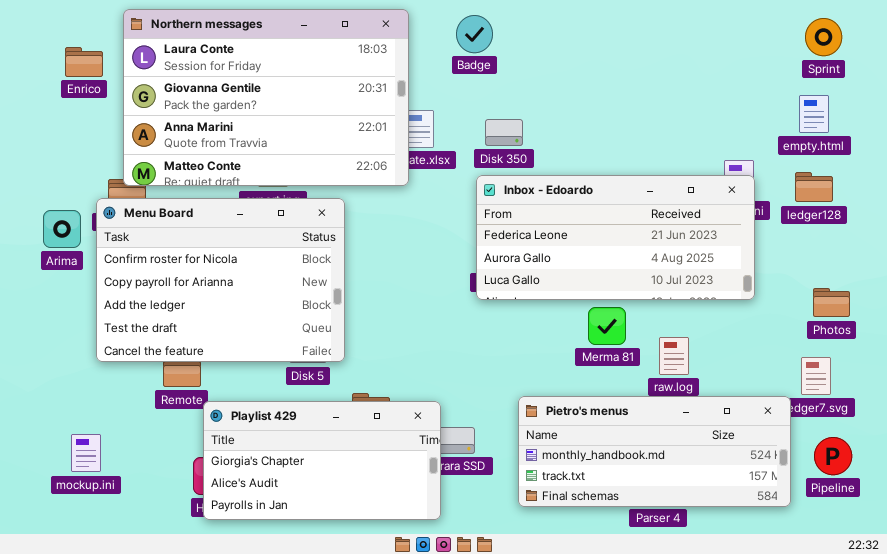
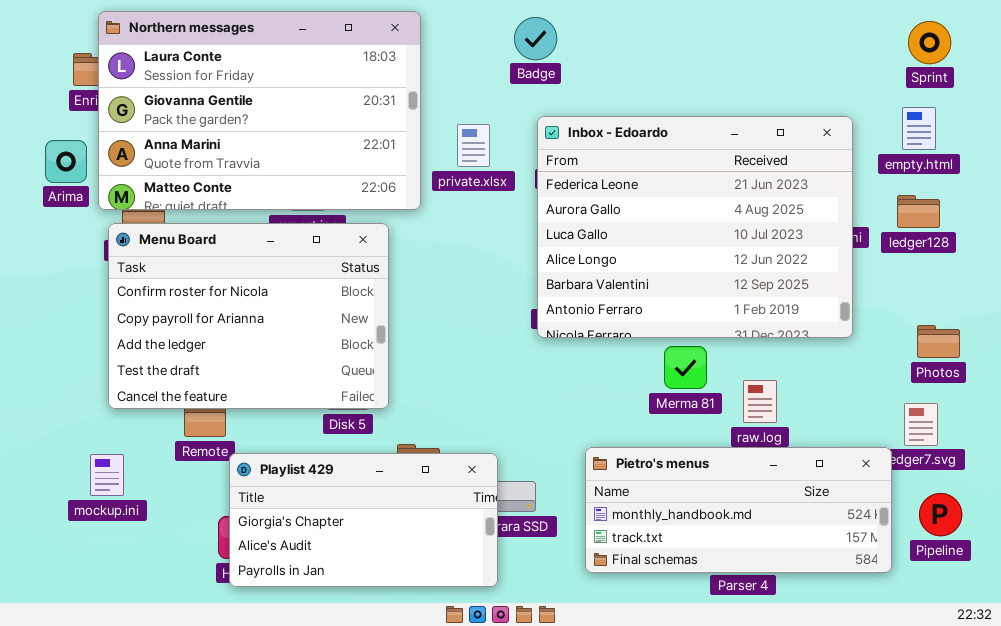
Northern messages: [123,9,409,186] -> [98,11,421,210], moved
Inbox - Edoardo: [476,175,755,300] -> [537,116,853,338], resized
Arima: [43,210,81,248] -> [45,140,87,183], moved
mockup.ini: [71,434,101,472] -> [90,454,124,496], moved

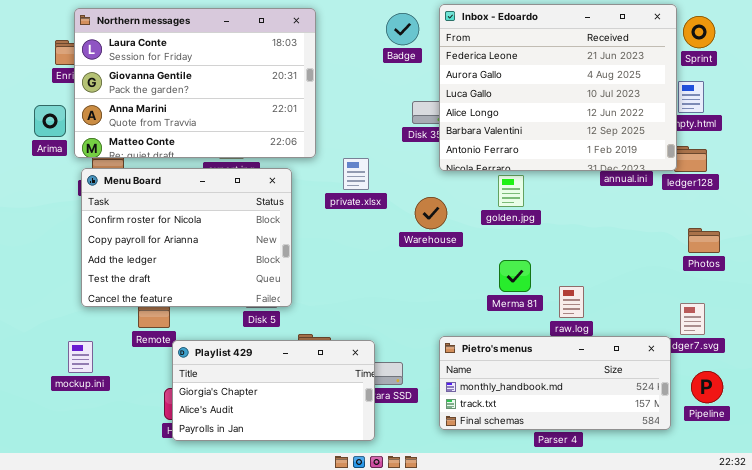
Inbox - Edoardo: [537,116,853,338] -> [439,4,677,171], moved
private.xlsx: [457,124,490,167] -> [343,158,369,190], moved
Photos: [917,325,960,358] -> [688,228,720,253], moved

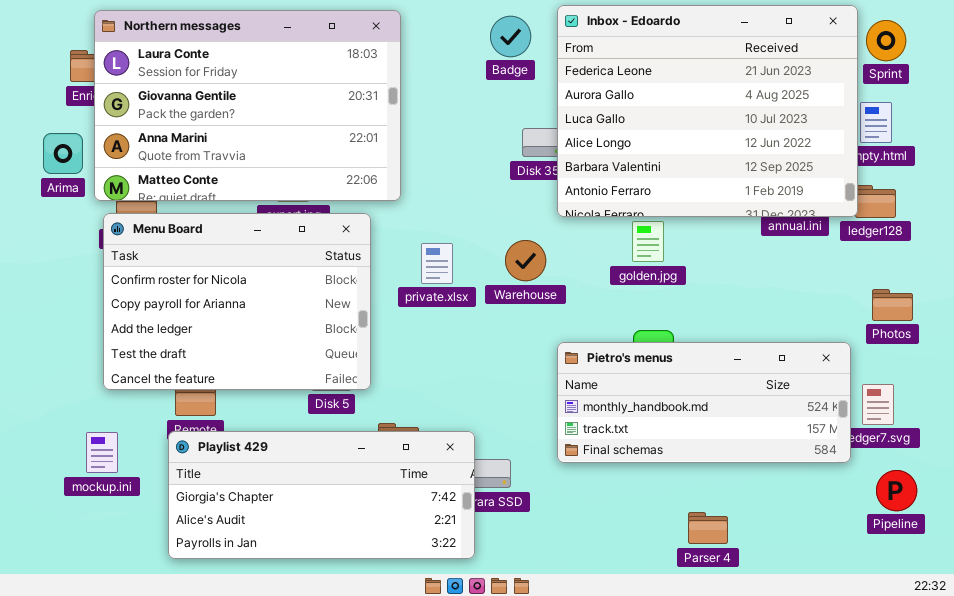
private.xlsx: [343,158,369,190] -> [421,243,453,284], moved
Warehouse: [415,197,447,229] -> [505,240,546,281], moved
Pietro's menus: [439,336,671,430] -> [557,342,851,463], moved
Playlist 429: [172,340,375,441] -> [168,431,475,559], resized

